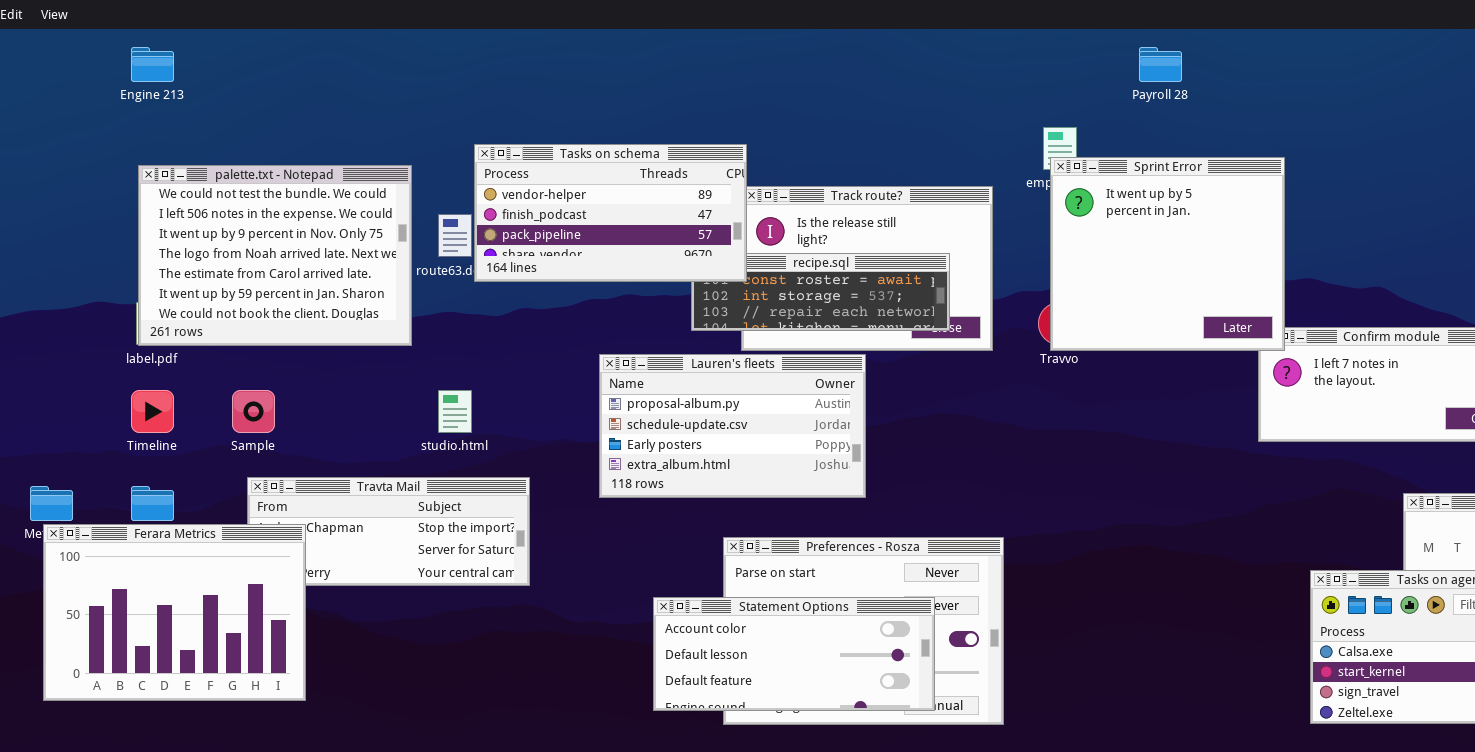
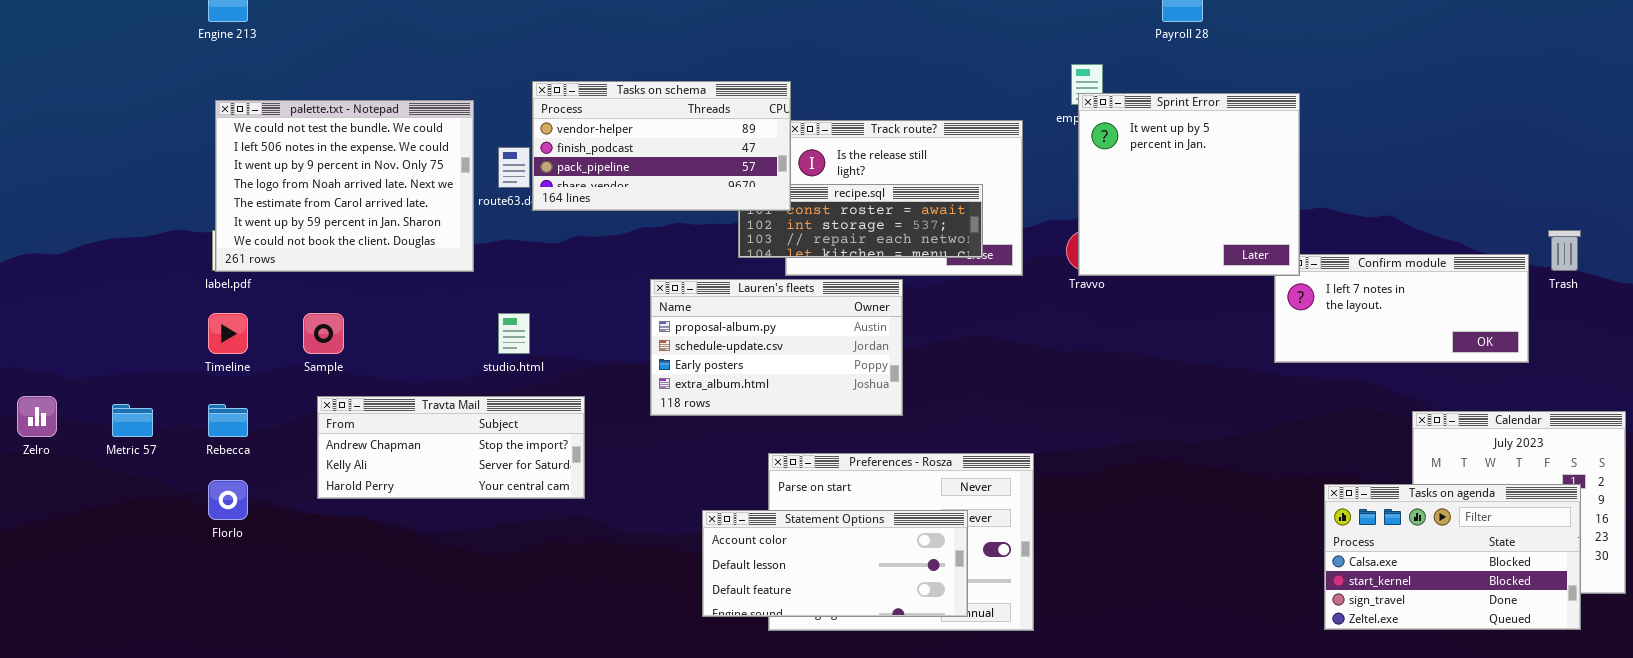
Ferara Metrics: [43,524,306,701] -> none, closed

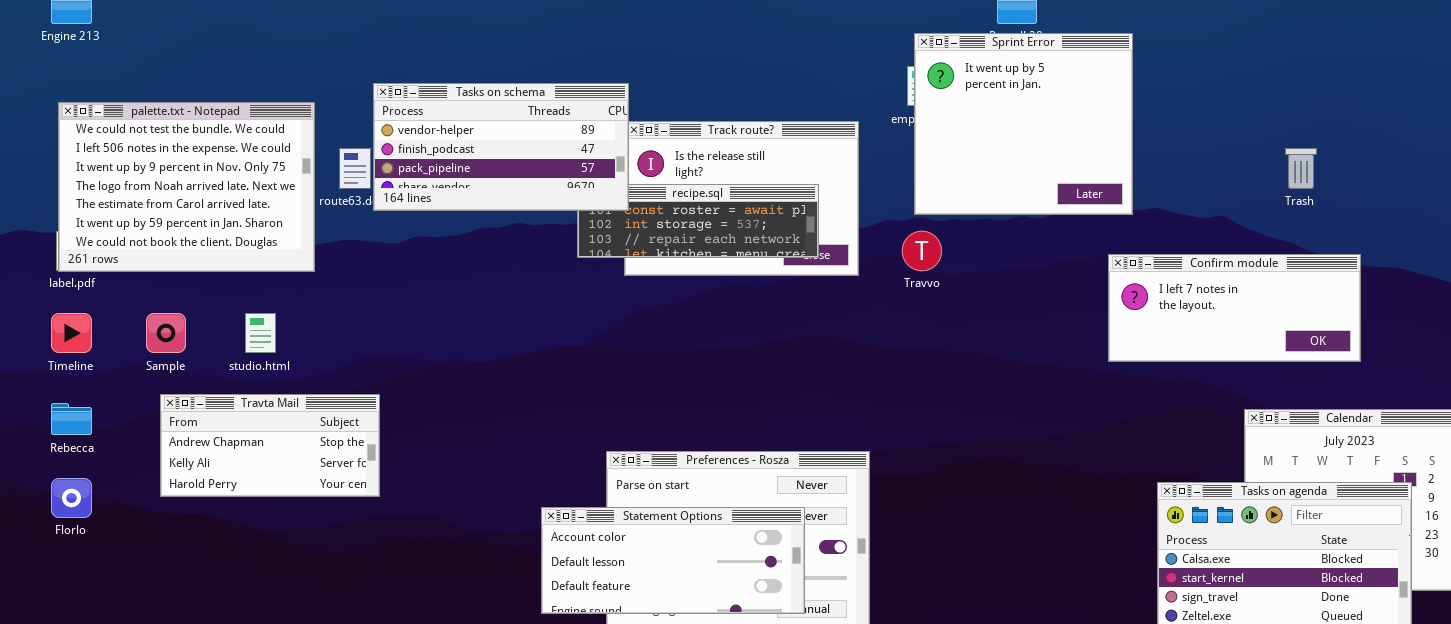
Sprint Error: [1078,93,1300,276] -> [914,33,1133,215], moved
Trash: [1548,230,1581,271] -> [1285,148,1317,189], moved
Lauren's fleets: [650,279,903,416] -> none, closed
studio.html: [498,313,530,354] -> [245,313,276,353], moved
Travta Mail: [317,396,585,499] -> [160,394,380,497], resized

